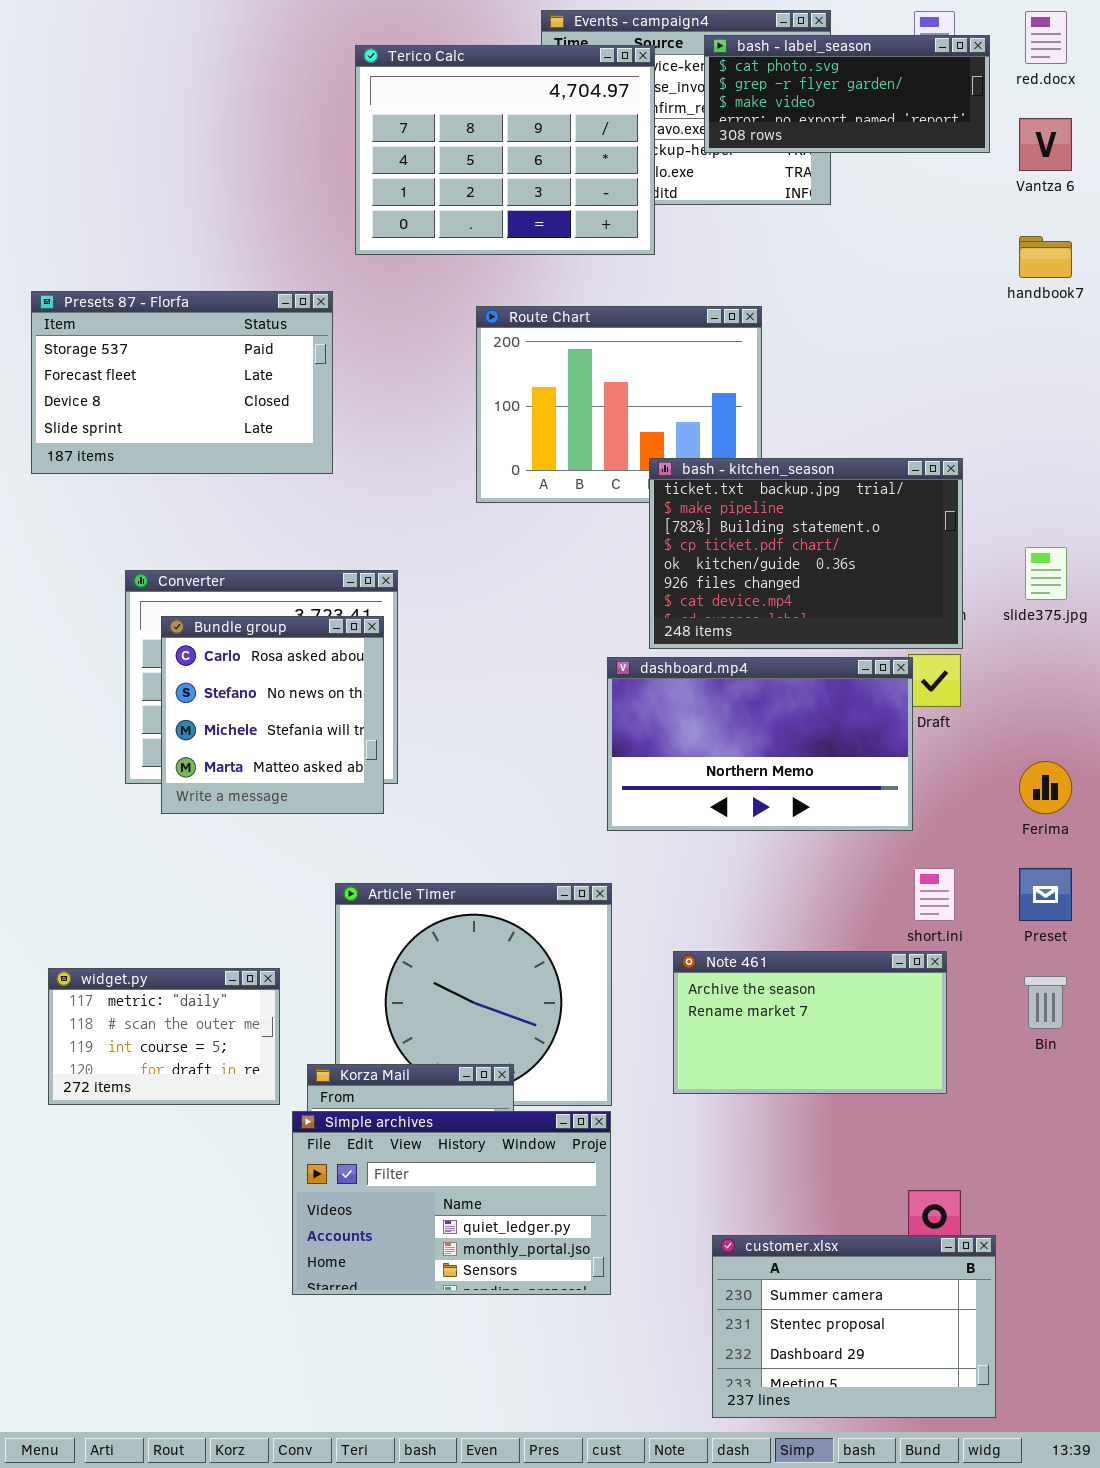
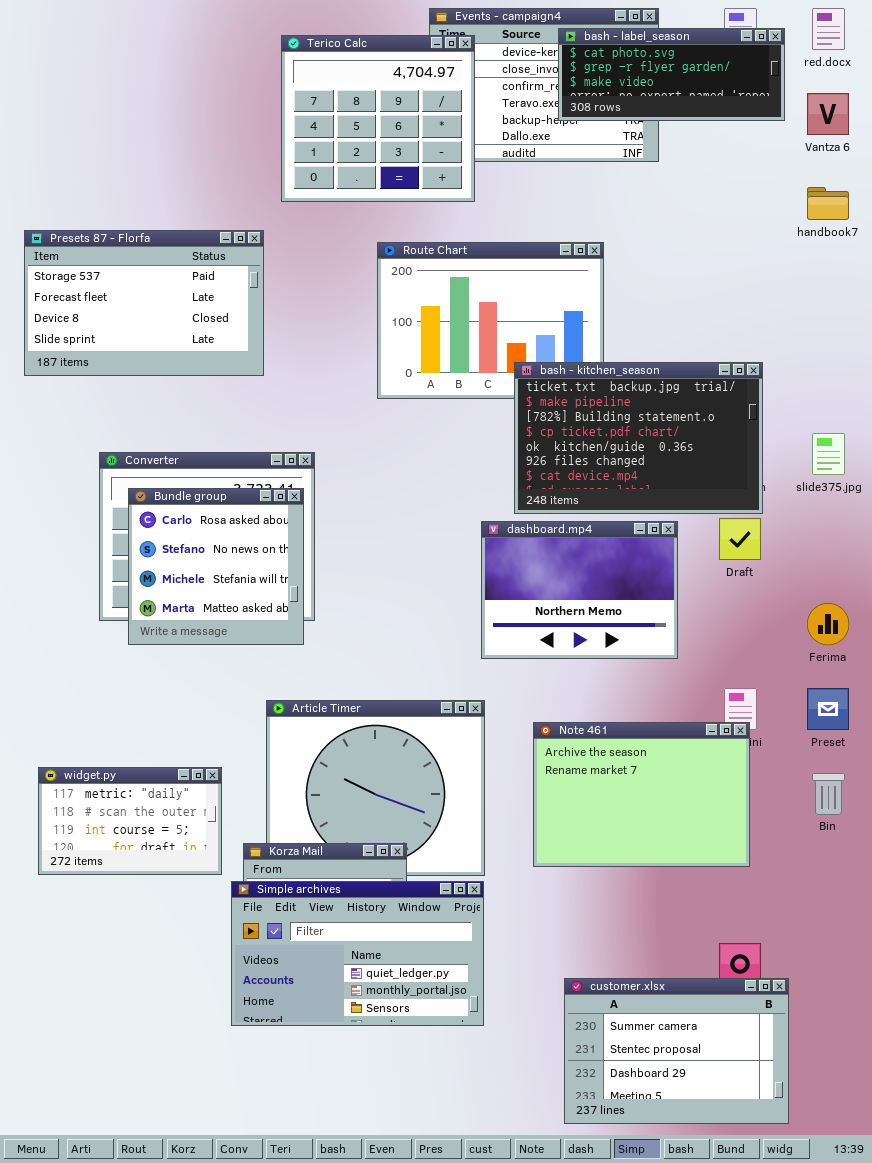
Terico Calc: [355,45,655,255] -> [281,35,475,202], resized
dashboard.mp4: [607,657,913,831] -> [481,521,678,659], resized
Note 461: [673,951,947,1094] -> [533,722,750,867], resized

